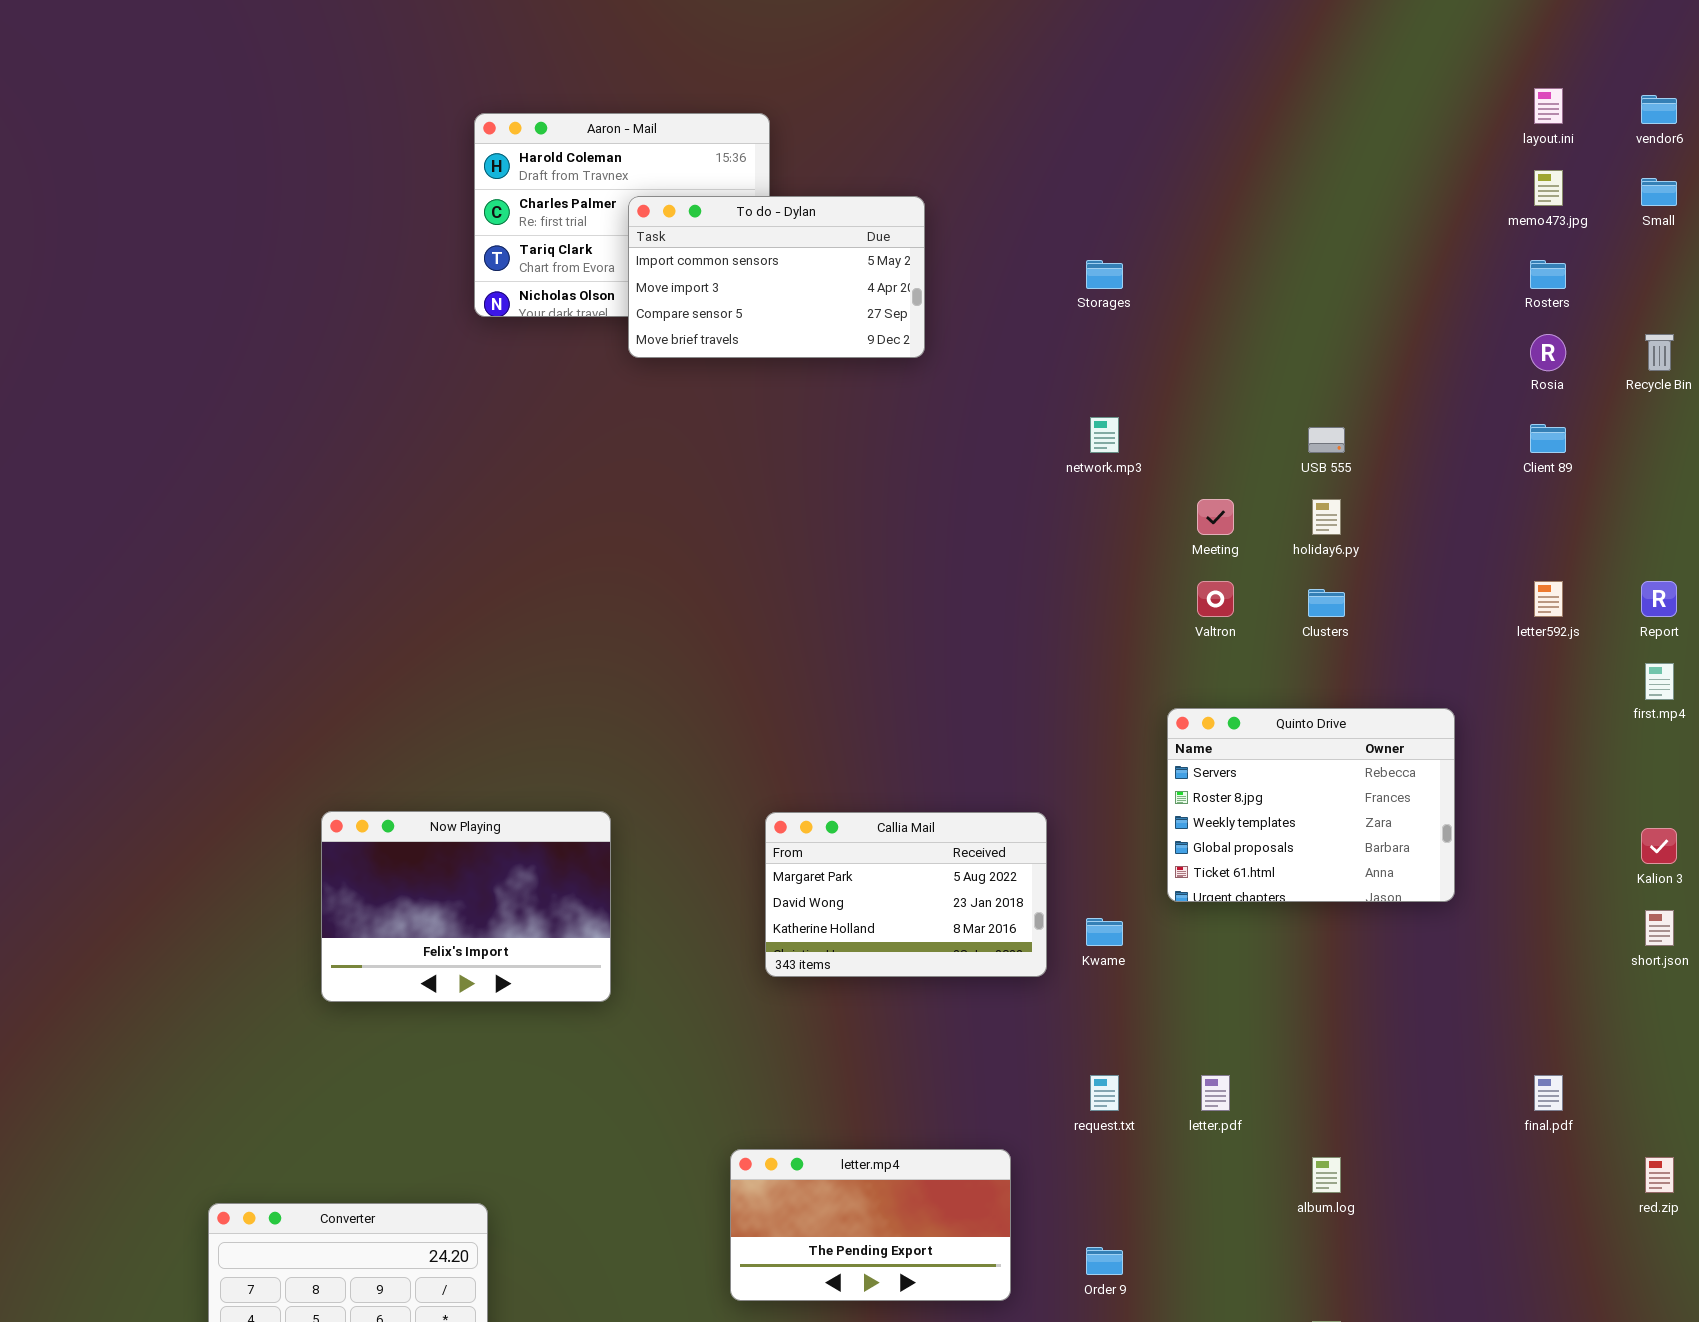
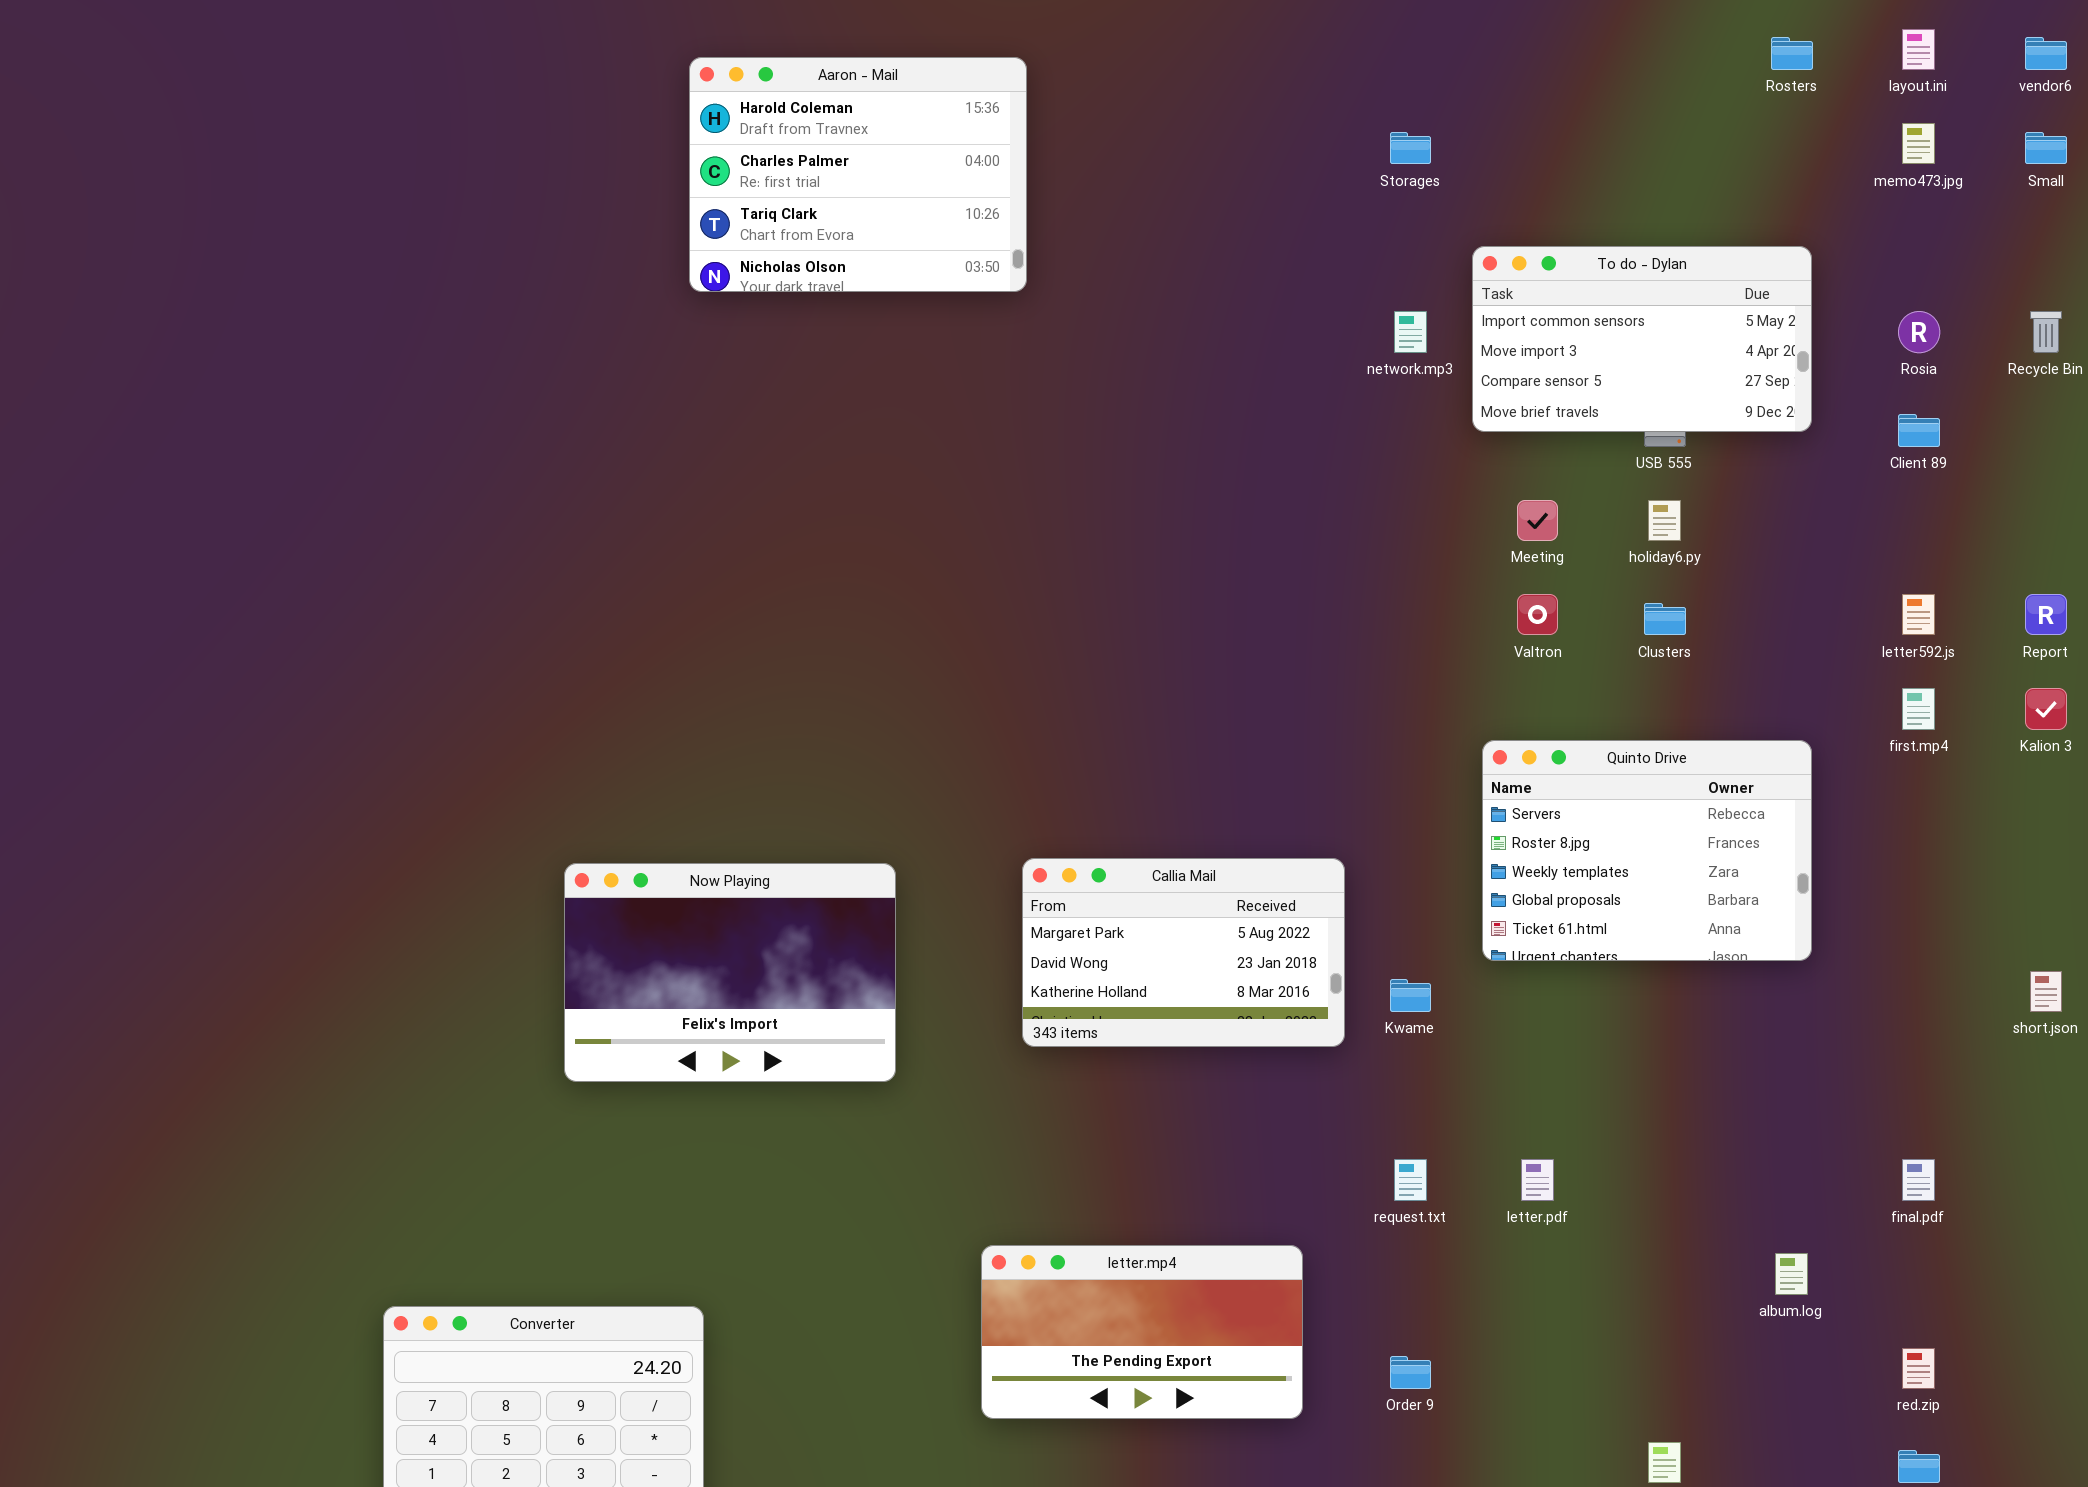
To do - Dylan: [628,196,925,358] -> [1472,246,1812,432], moved
Storages: [1086,260,1123,289] -> [1390,132,1431,164], moved
Rosters: [1530,260,1566,289] -> [1771,37,1813,70], moved
network.mp3: [1090,417,1119,453] -> [1394,311,1427,353], moved
first.mp4: [1645,663,1674,700] -> [1902,688,1935,730], moved
Now Playing: [321,811,611,1002] -> [564,863,896,1082], moved
Kalion 3: [1641,828,1677,864] -> [2025,688,2067,730], moved
album.log: [1312,1157,1341,1193] -> [1775,1253,1808,1295], moved
red.zip: [1645,1157,1674,1193] -> [1902,1348,1935,1389], moved

